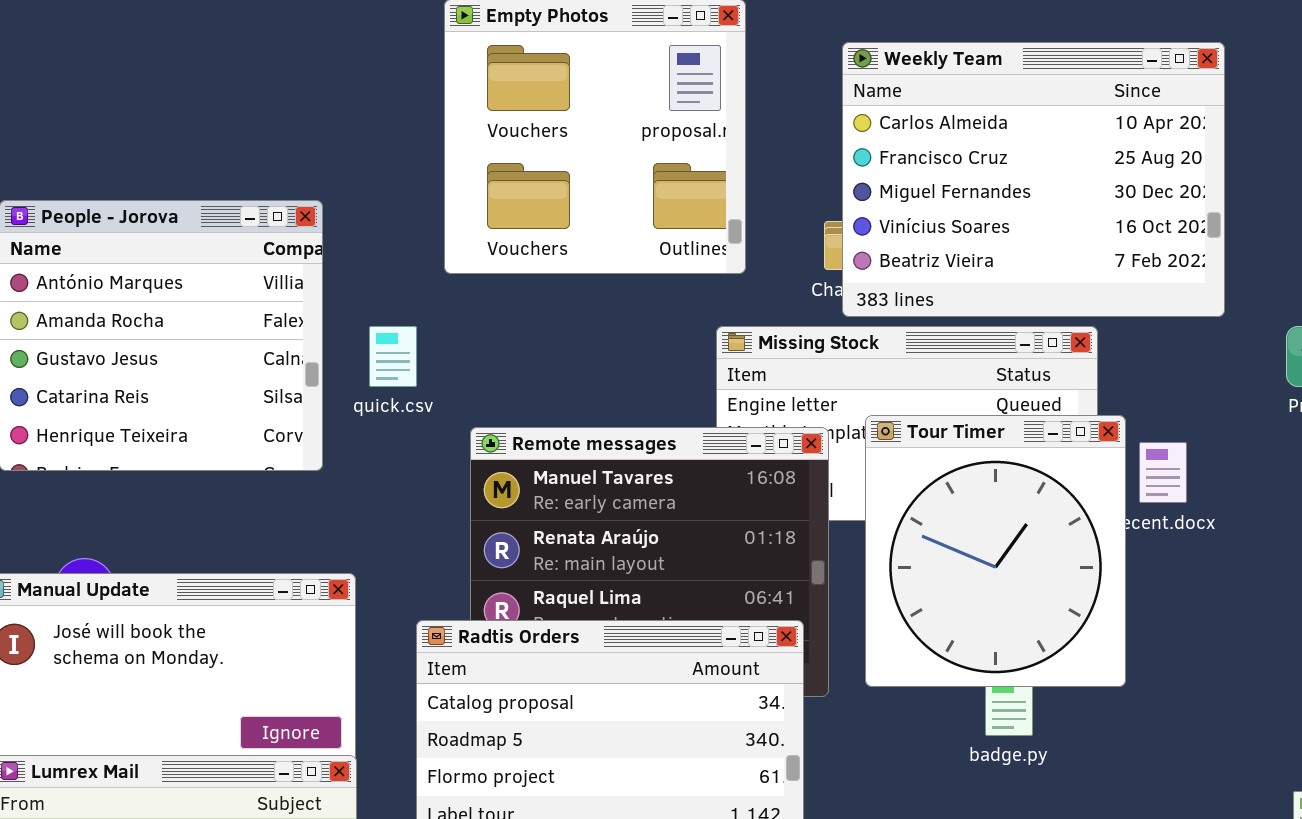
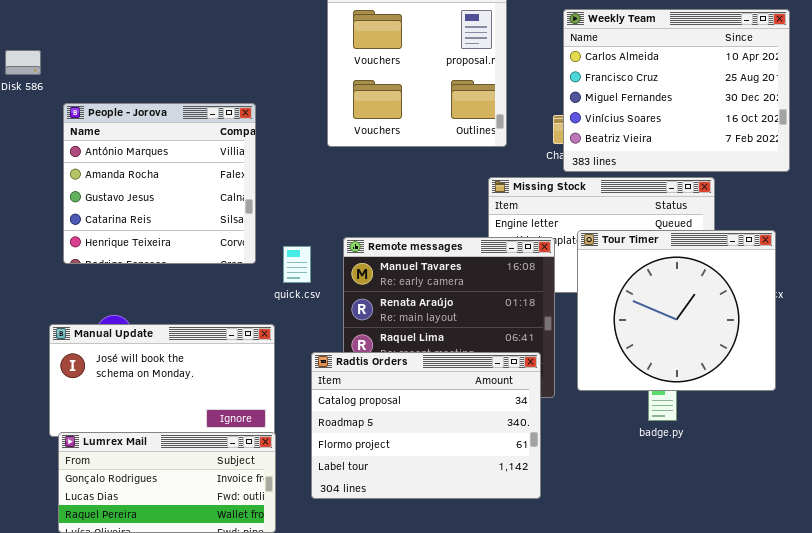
quick.csv: [369,326,417,387] -> [283,246,311,283], moved
Tour Timer: [865,415,1126,687] -> [577,230,776,391], resized

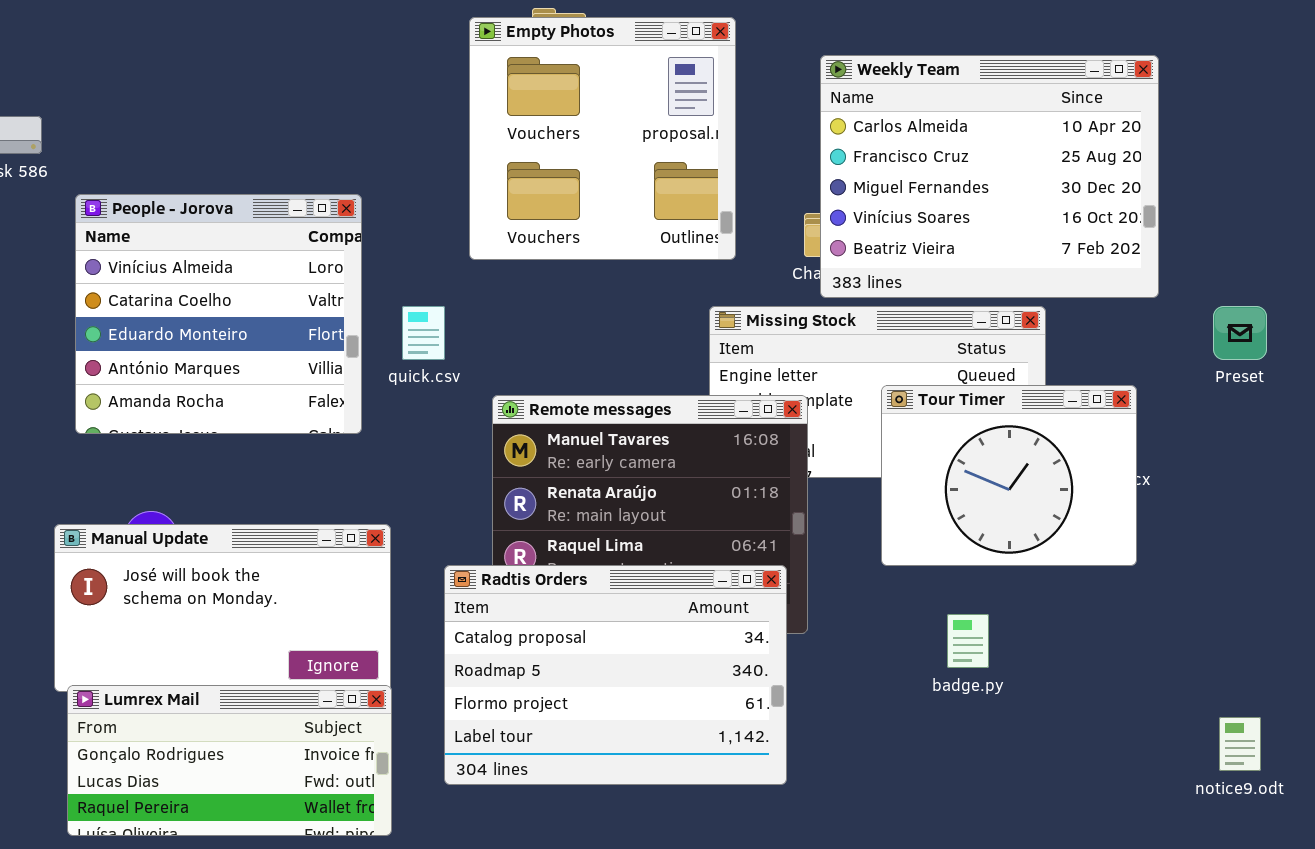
People - Jorova: [63,103,256,264] -> [75,194,362,434], scrolled up 3 rows
Tour Timer: [577,230,776,391] -> [881,385,1137,566], resized
quick.csv: [283,246,311,283] -> [402,306,445,360], moved

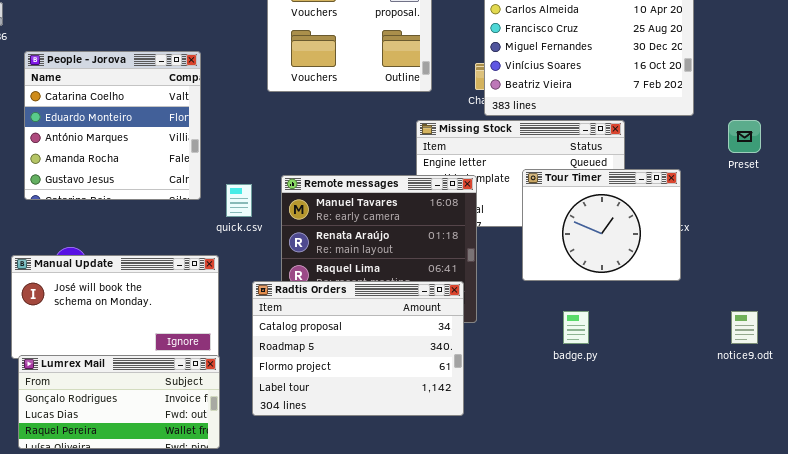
People - Jorova: [75,194,362,434] -> [24,51,201,200], scrolled down 1 row
quick.csv: [402,306,445,360] -> [226,184,252,217], moved
notice9.odt: [1219,717,1261,771] -> [731,311,758,344], moved

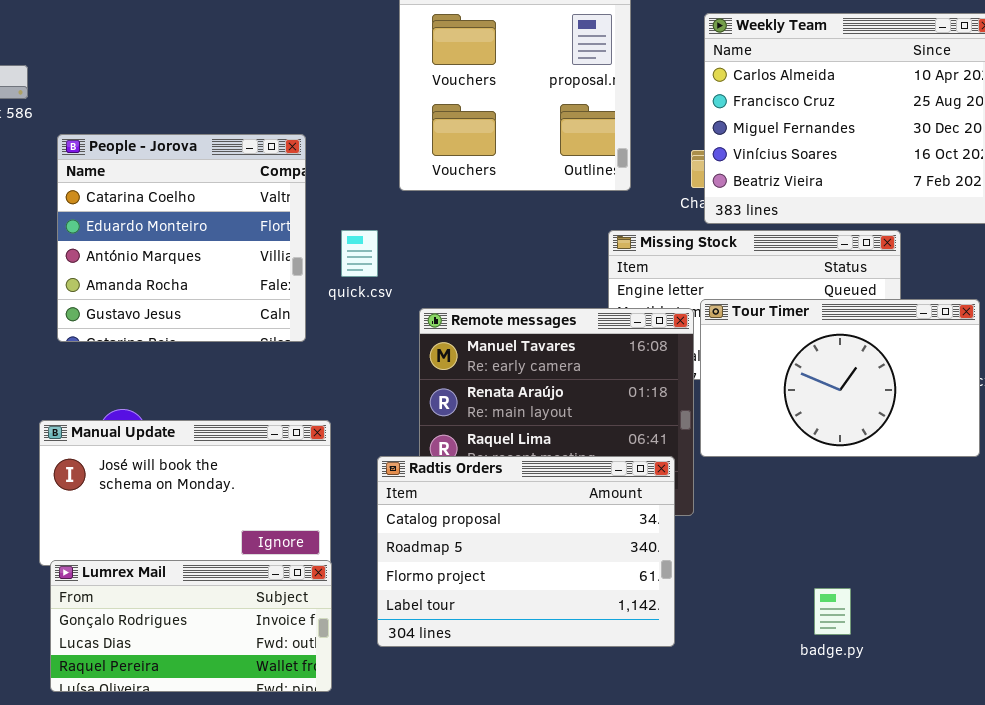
Tour Timer: [522,169,681,281] -> [700,299,980,457], resized
quick.csv: [226,184,252,217] -> [341,230,378,277], moved
badge.py: [563,311,589,344] -> [814,588,851,635], moved

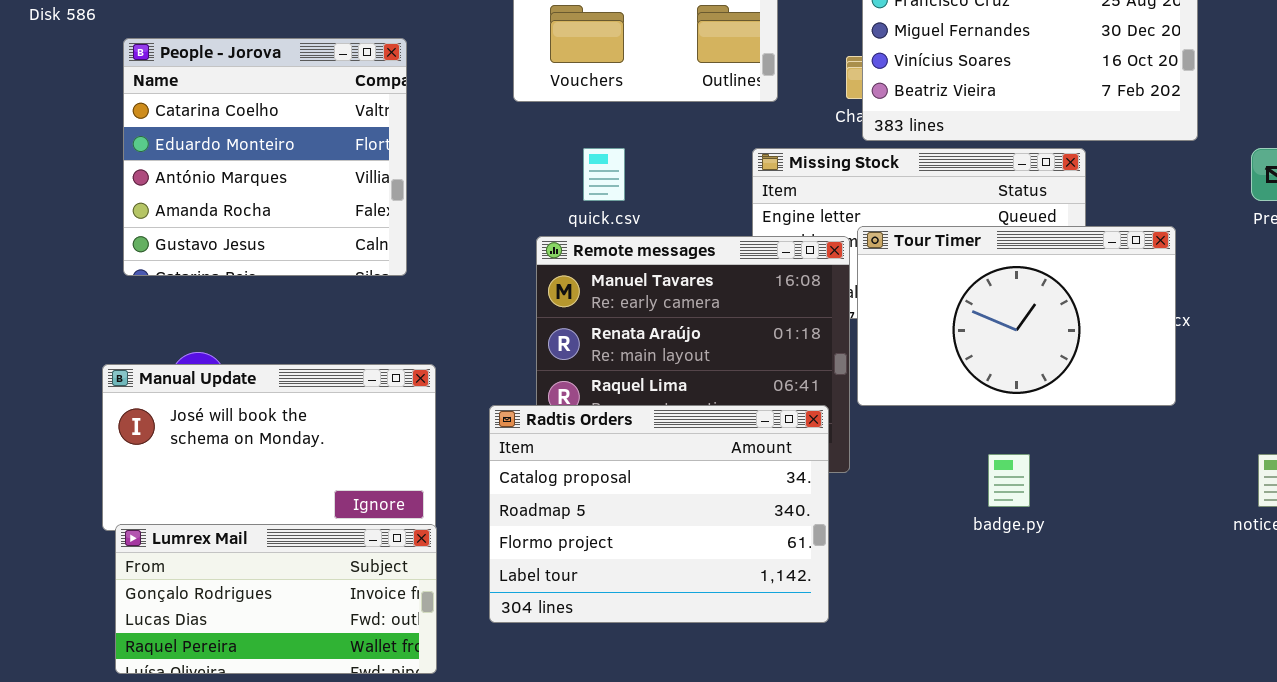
quick.csv: [341,230,378,277] -> [583,148,625,201], moved
badge.py: [814,588,851,635] -> [988,454,1030,507], moved

